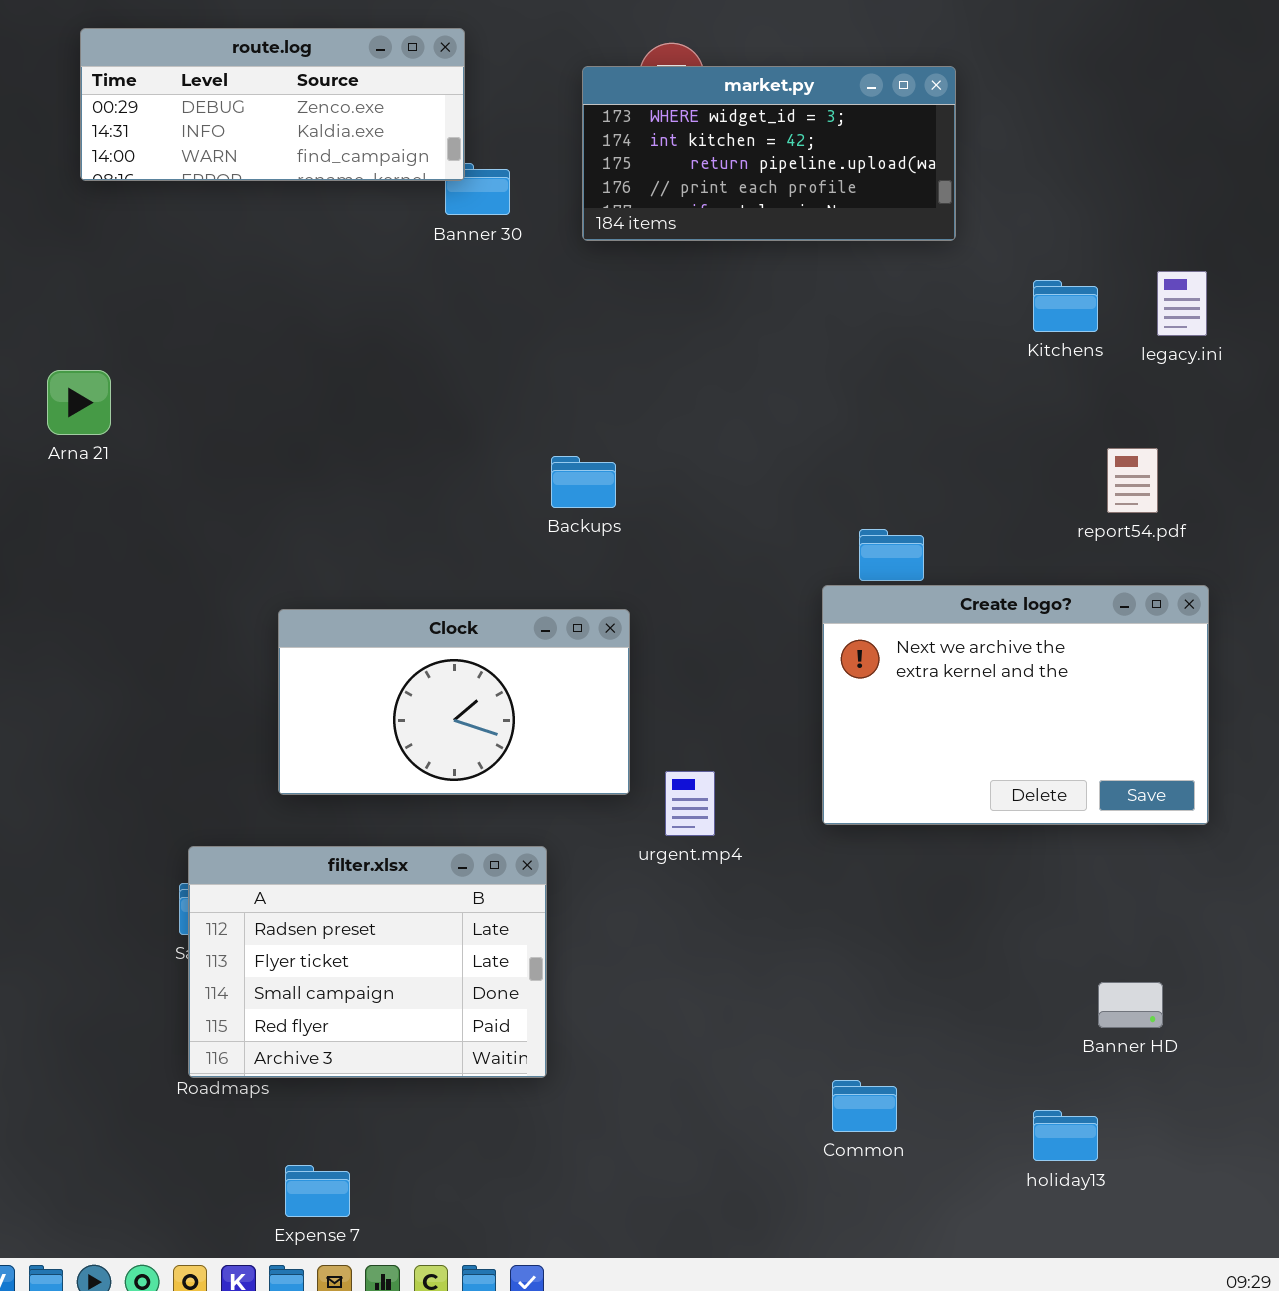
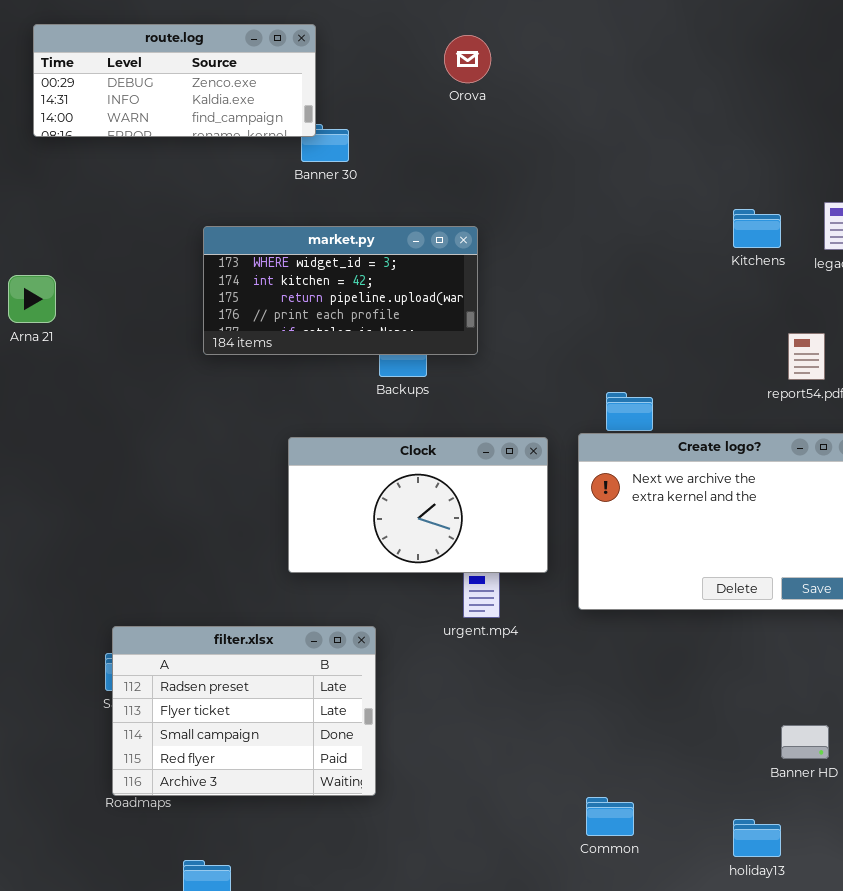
market.py: [582,66,956,241] -> [203,226,478,355], moved
Clock: [278,609,630,795] -> [288,437,548,573], moved

